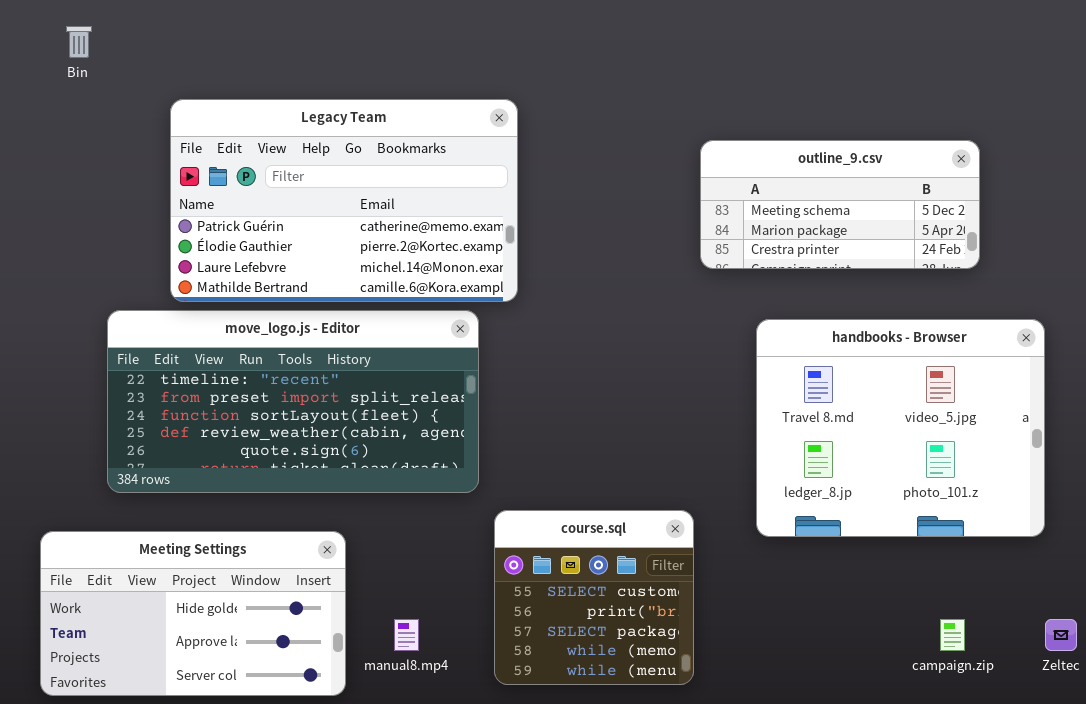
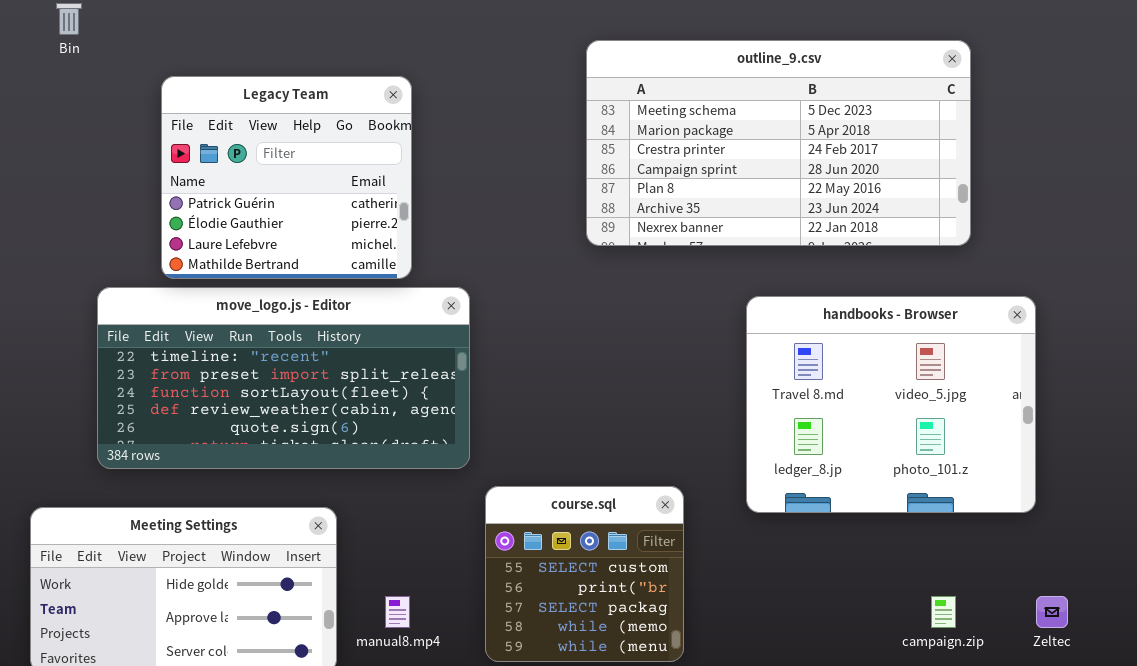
Legacy Team: [170,99,518,302] -> [161,76,412,279], resized
outline_9.csv: [700,140,980,269] -> [586,40,971,246], resized

